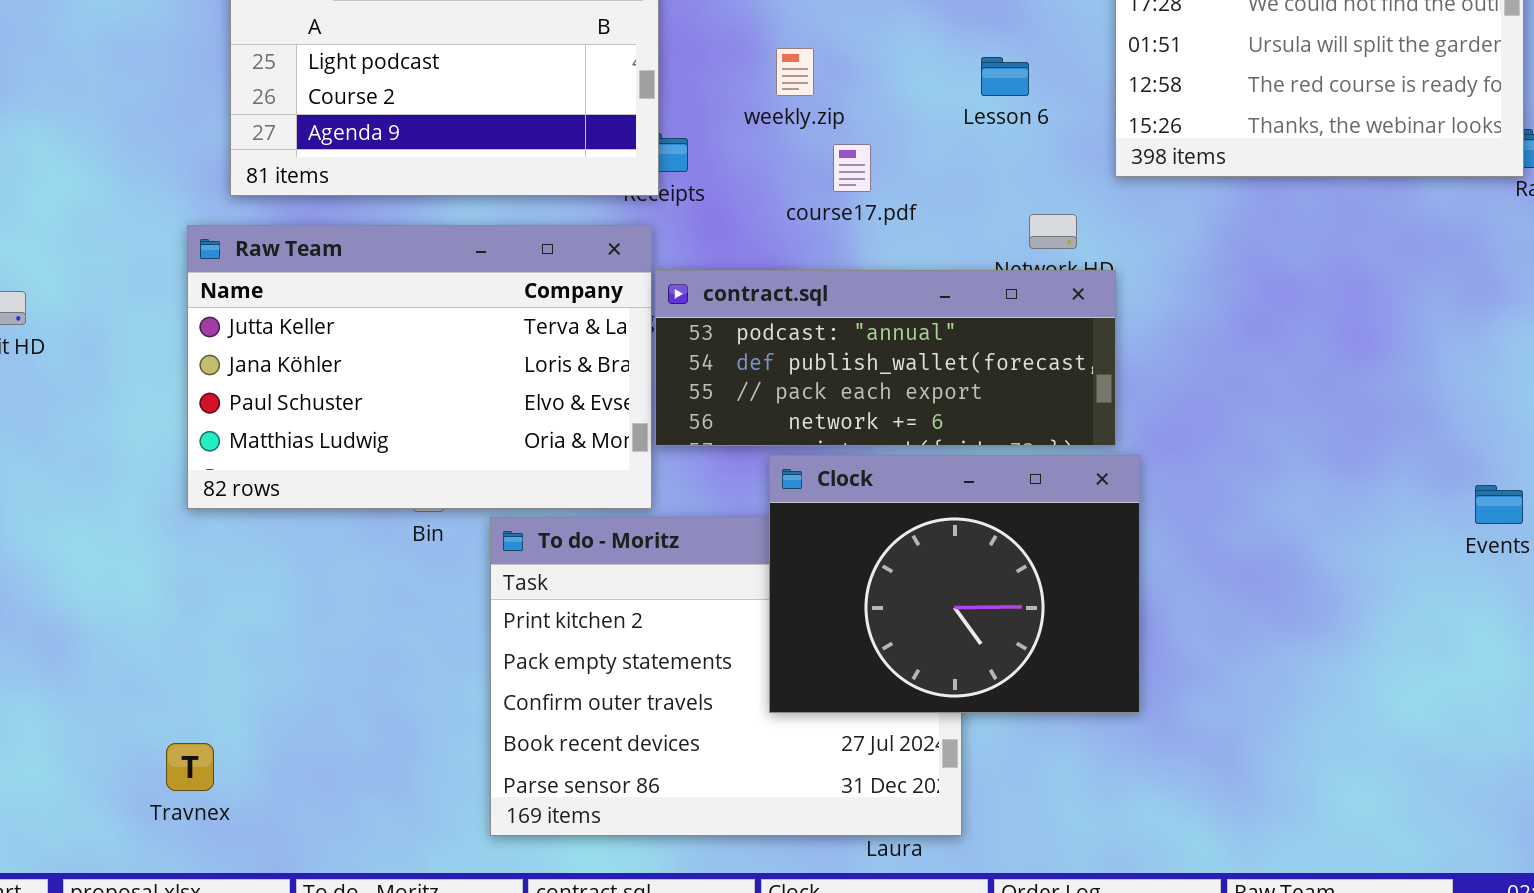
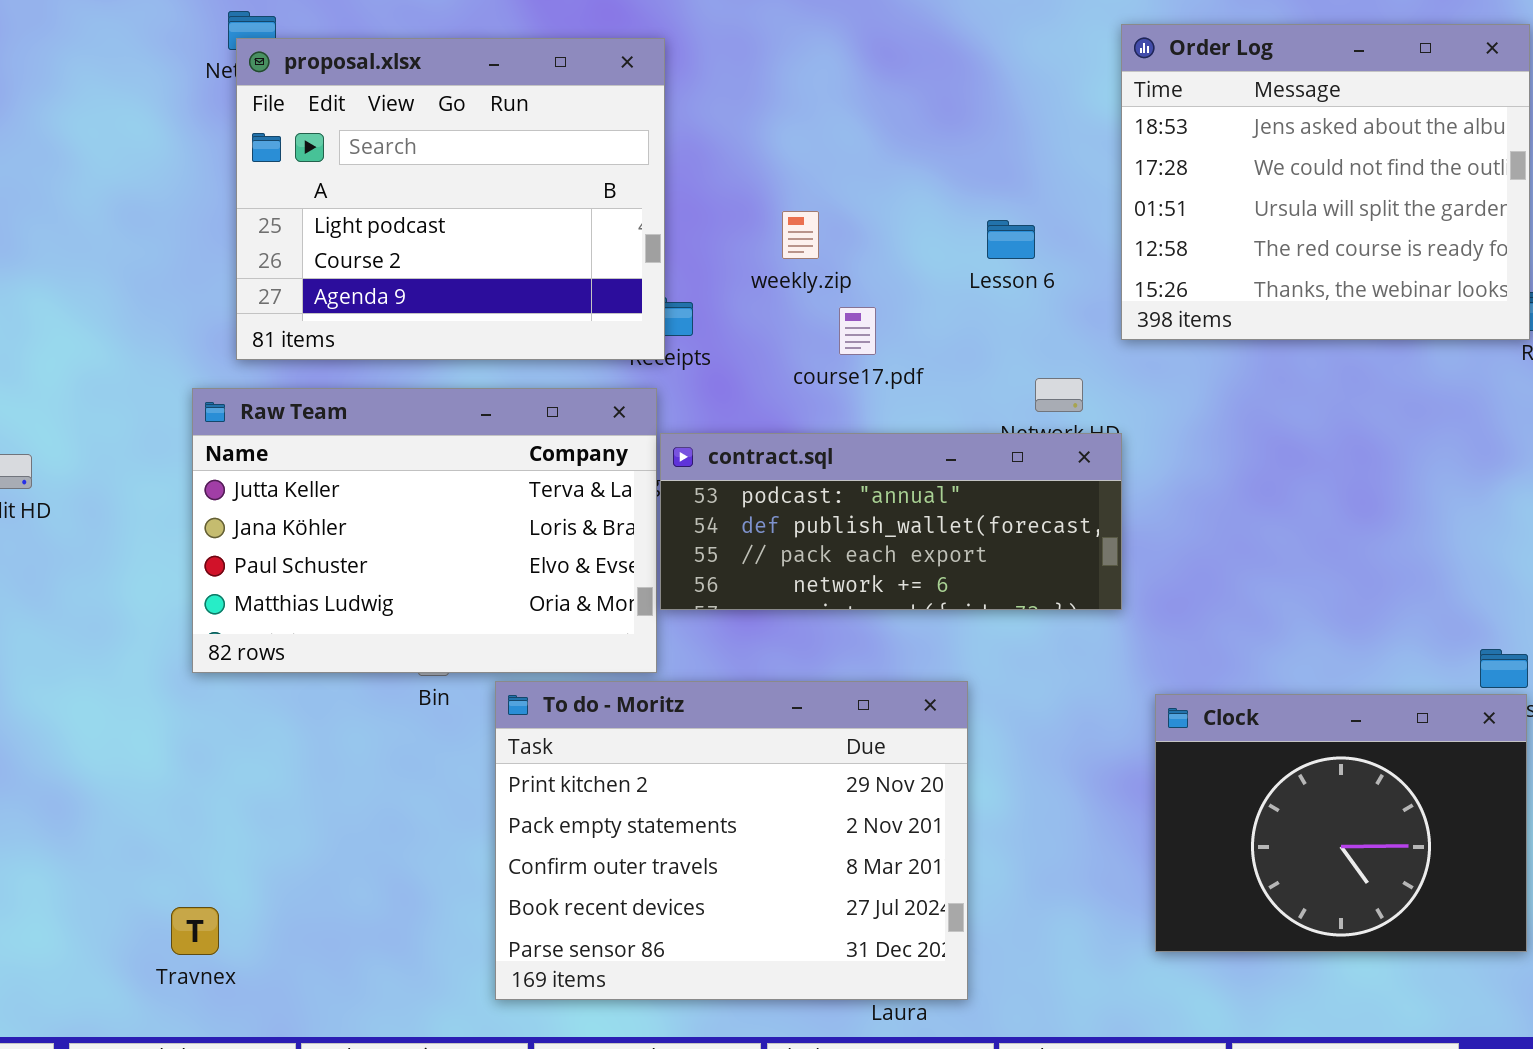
Clock: [769,455,1140,713] -> [1155,694,1527,952], moved

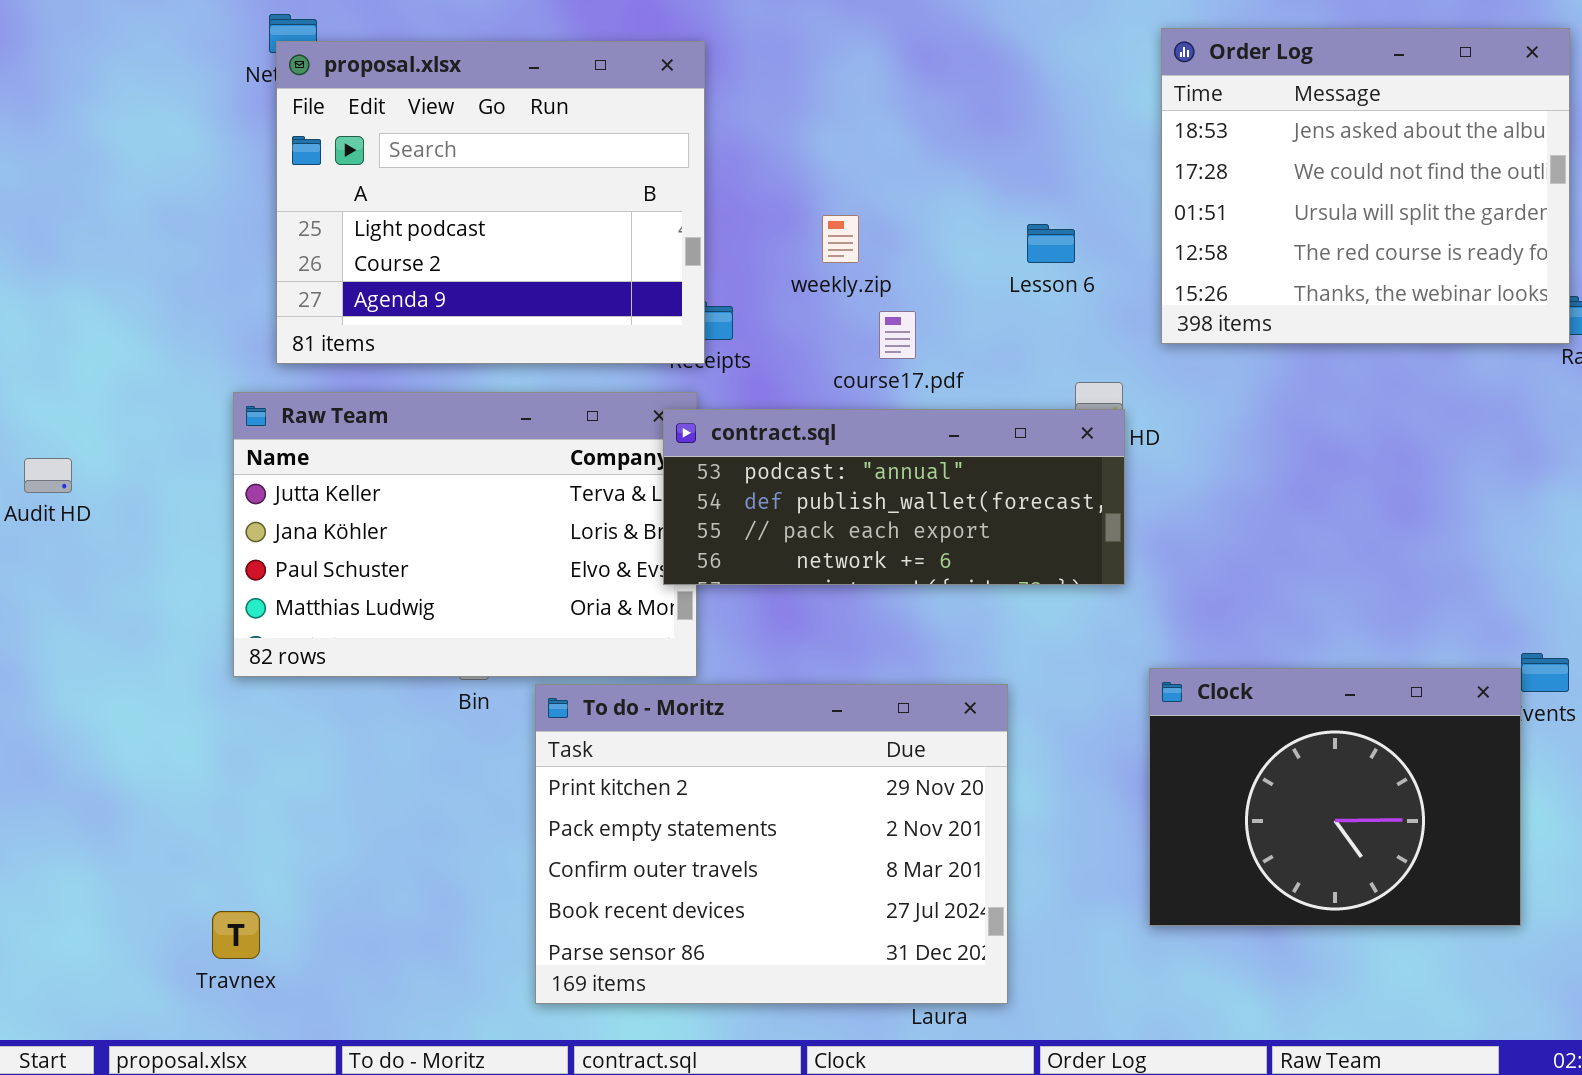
contract.sql: [660,433,1122,610] -> [663,409,1125,585], moved
Clock: [1155,694,1527,952] -> [1149,668,1521,926], moved

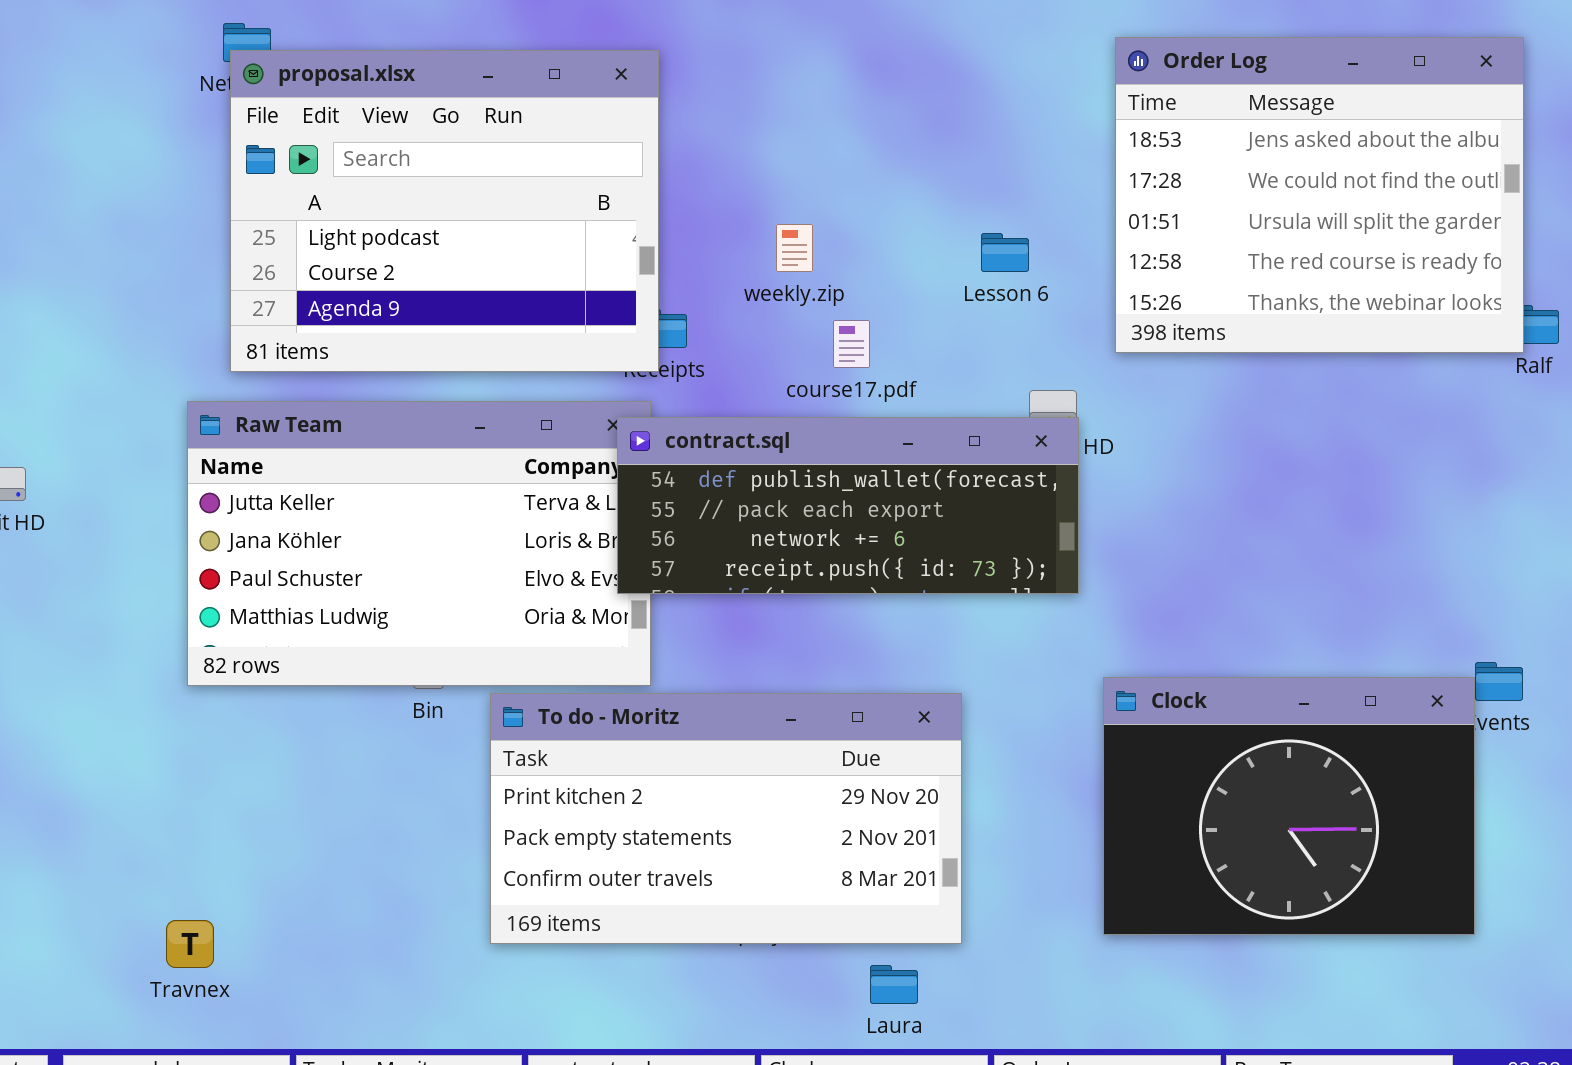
contract.sql: [663,409,1125,585] -> [617,417,1079,594], scrolled down 1 row
To do - Moritz: [535,684,1008,1004] -> [490,693,962,944], resized

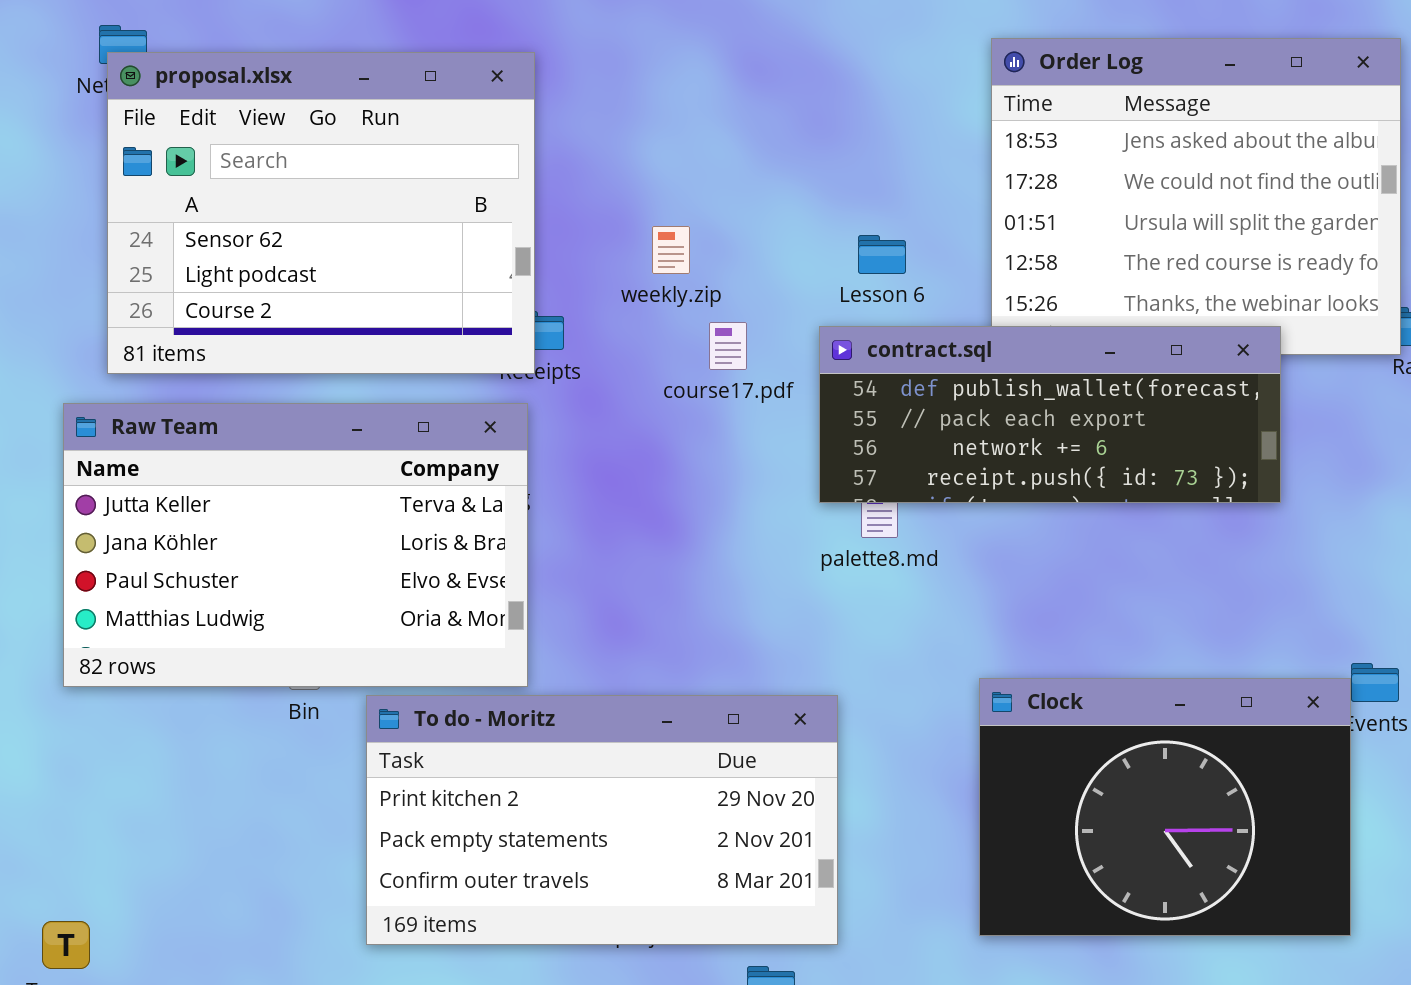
proposal.xlsx: [230,50,659,372] -> [107,52,535,374], scrolled up 1 row
contract.sql: [617,417,1079,594] -> [819,326,1281,503], moved

